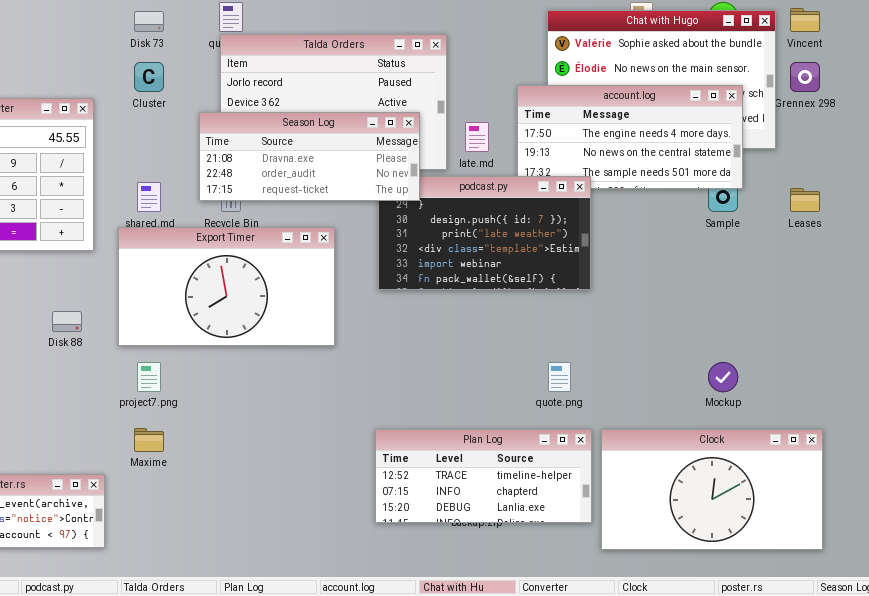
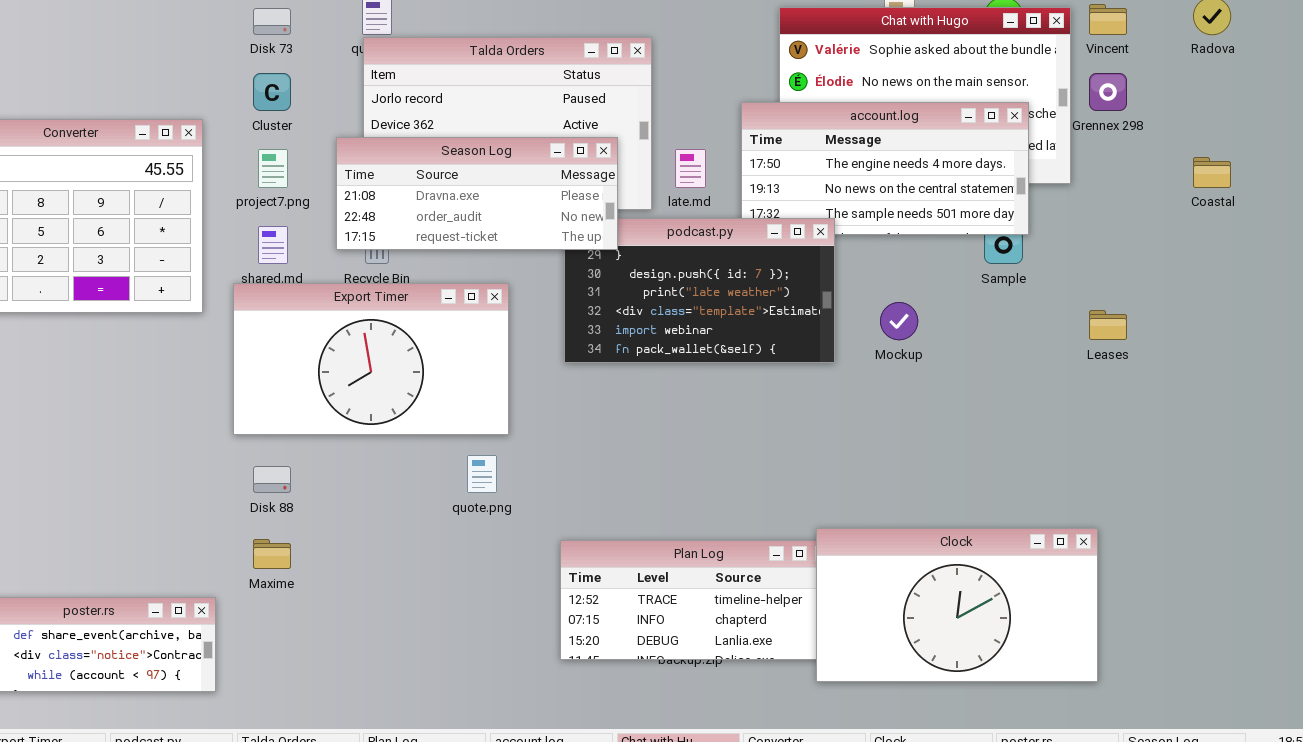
Leases: [790,188,820,212] -> [1089,310,1127,340], moved
Disk 88: [52,311,82,332] -> [253,466,291,493], moved
project7.png: [137,362,161,392] -> [258,149,288,188], moved
quote.png: [548,362,571,392] -> [467,455,497,493], moved
Mockup: [708,362,738,392] -> [880,302,918,340], moved
Clock: [601,429,823,550] -> [816,528,1098,682], moved

